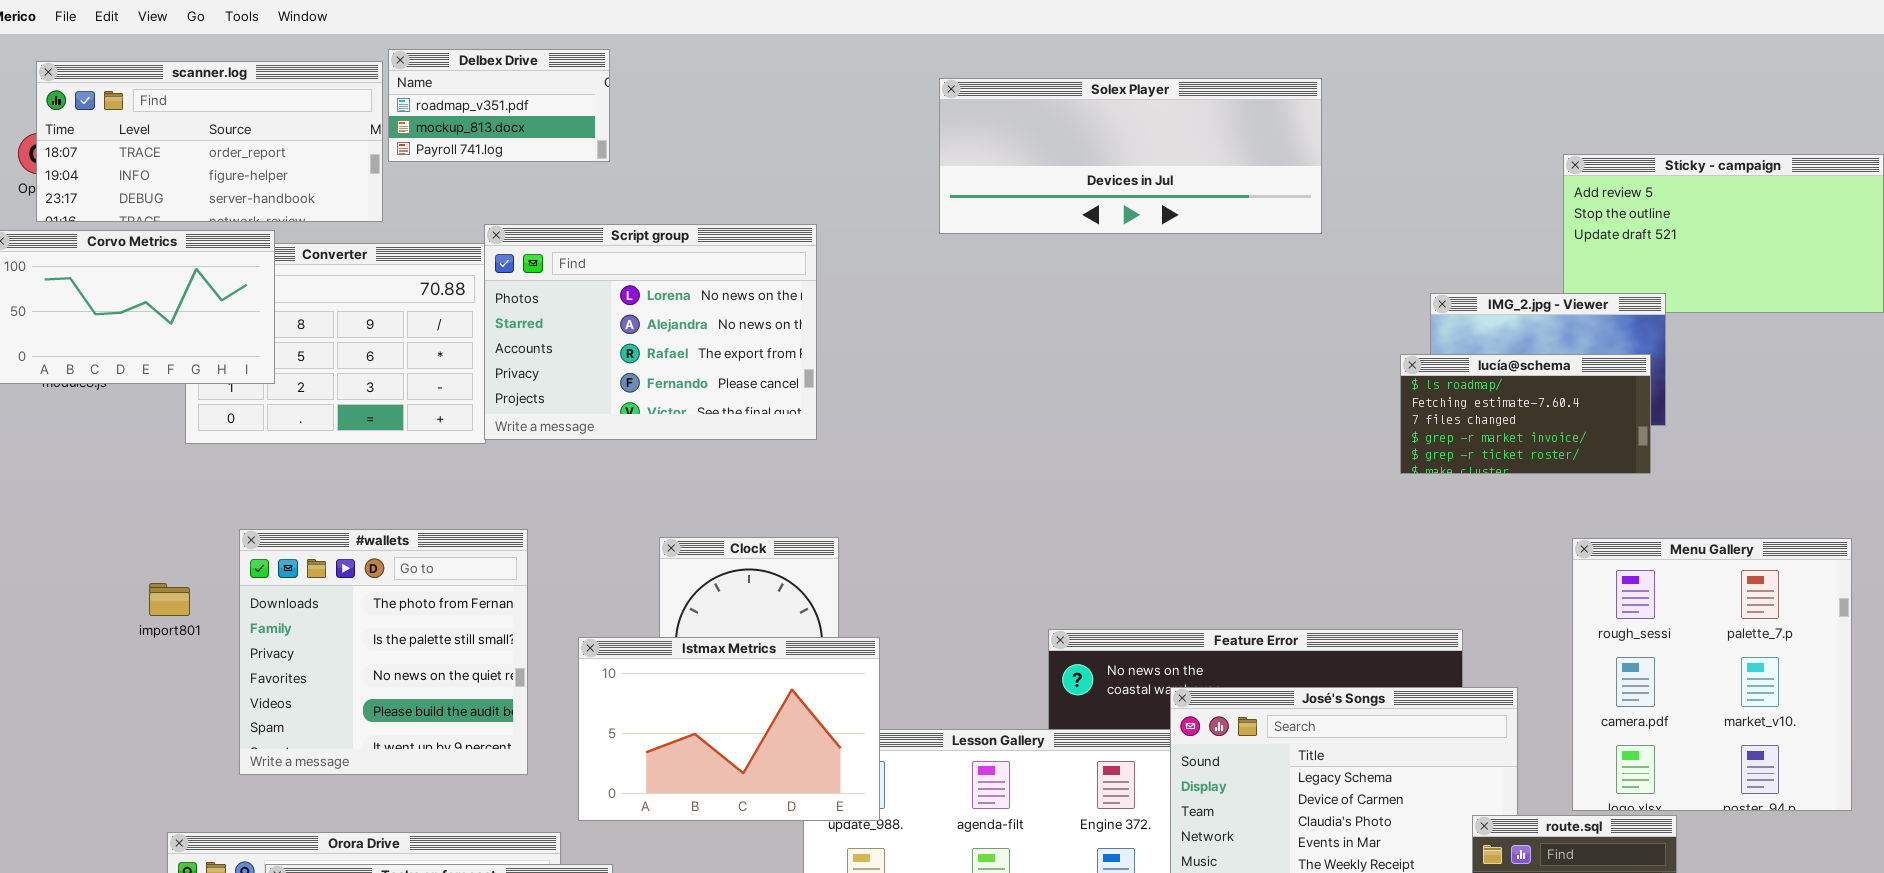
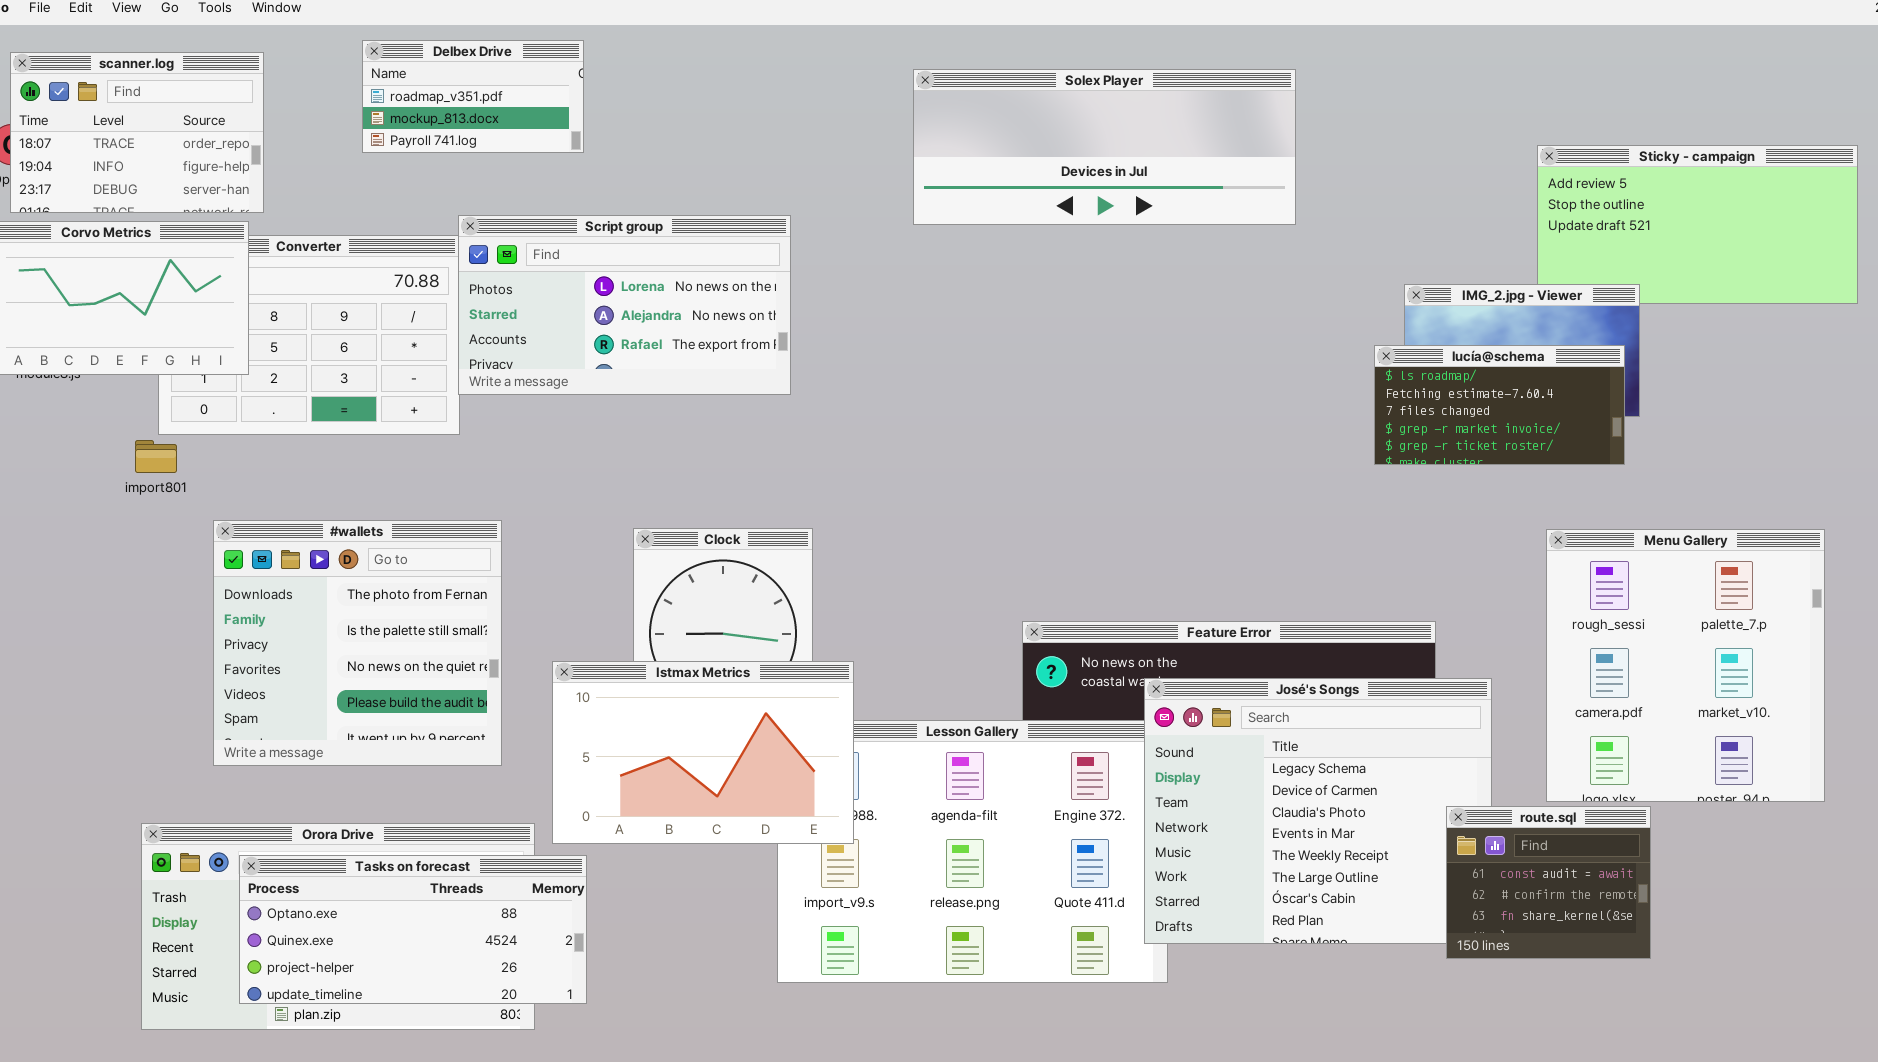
scanner.log: [36,61,383,222] -> [10,52,264,213], resized
Script group: [484,224,817,440] -> [458,215,791,395], resized
import801: [149,583,190,616] -> [135,440,177,473], moved
Istmax Metrics: [578,637,880,821] -> [552,661,854,844], moved

